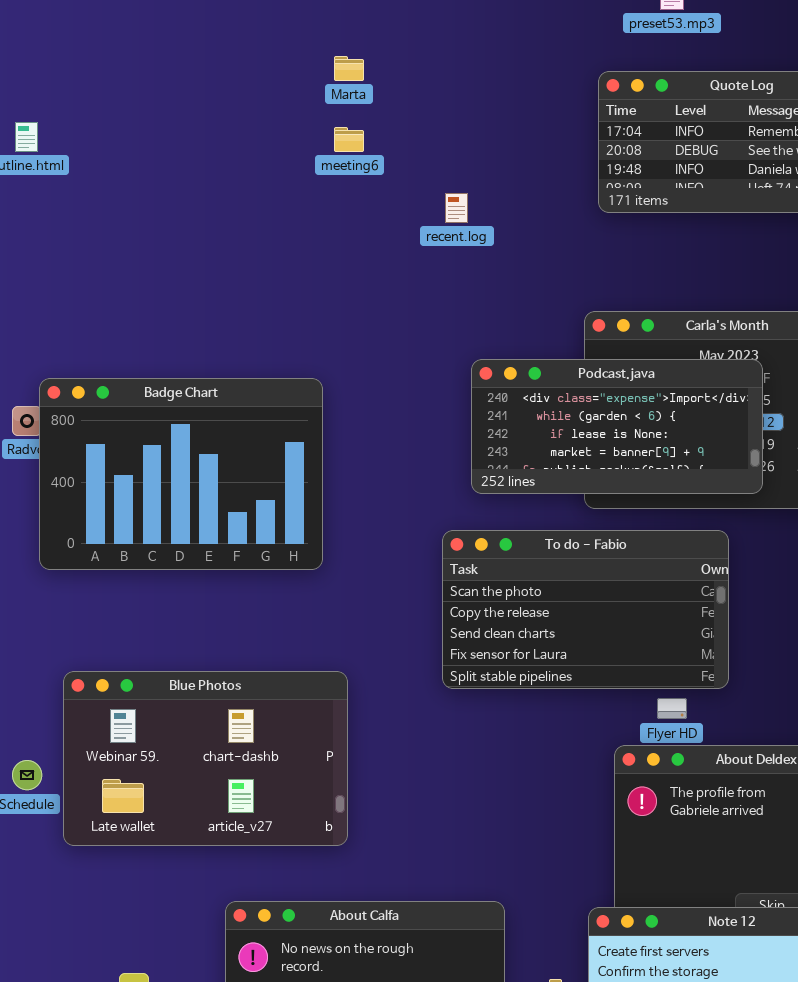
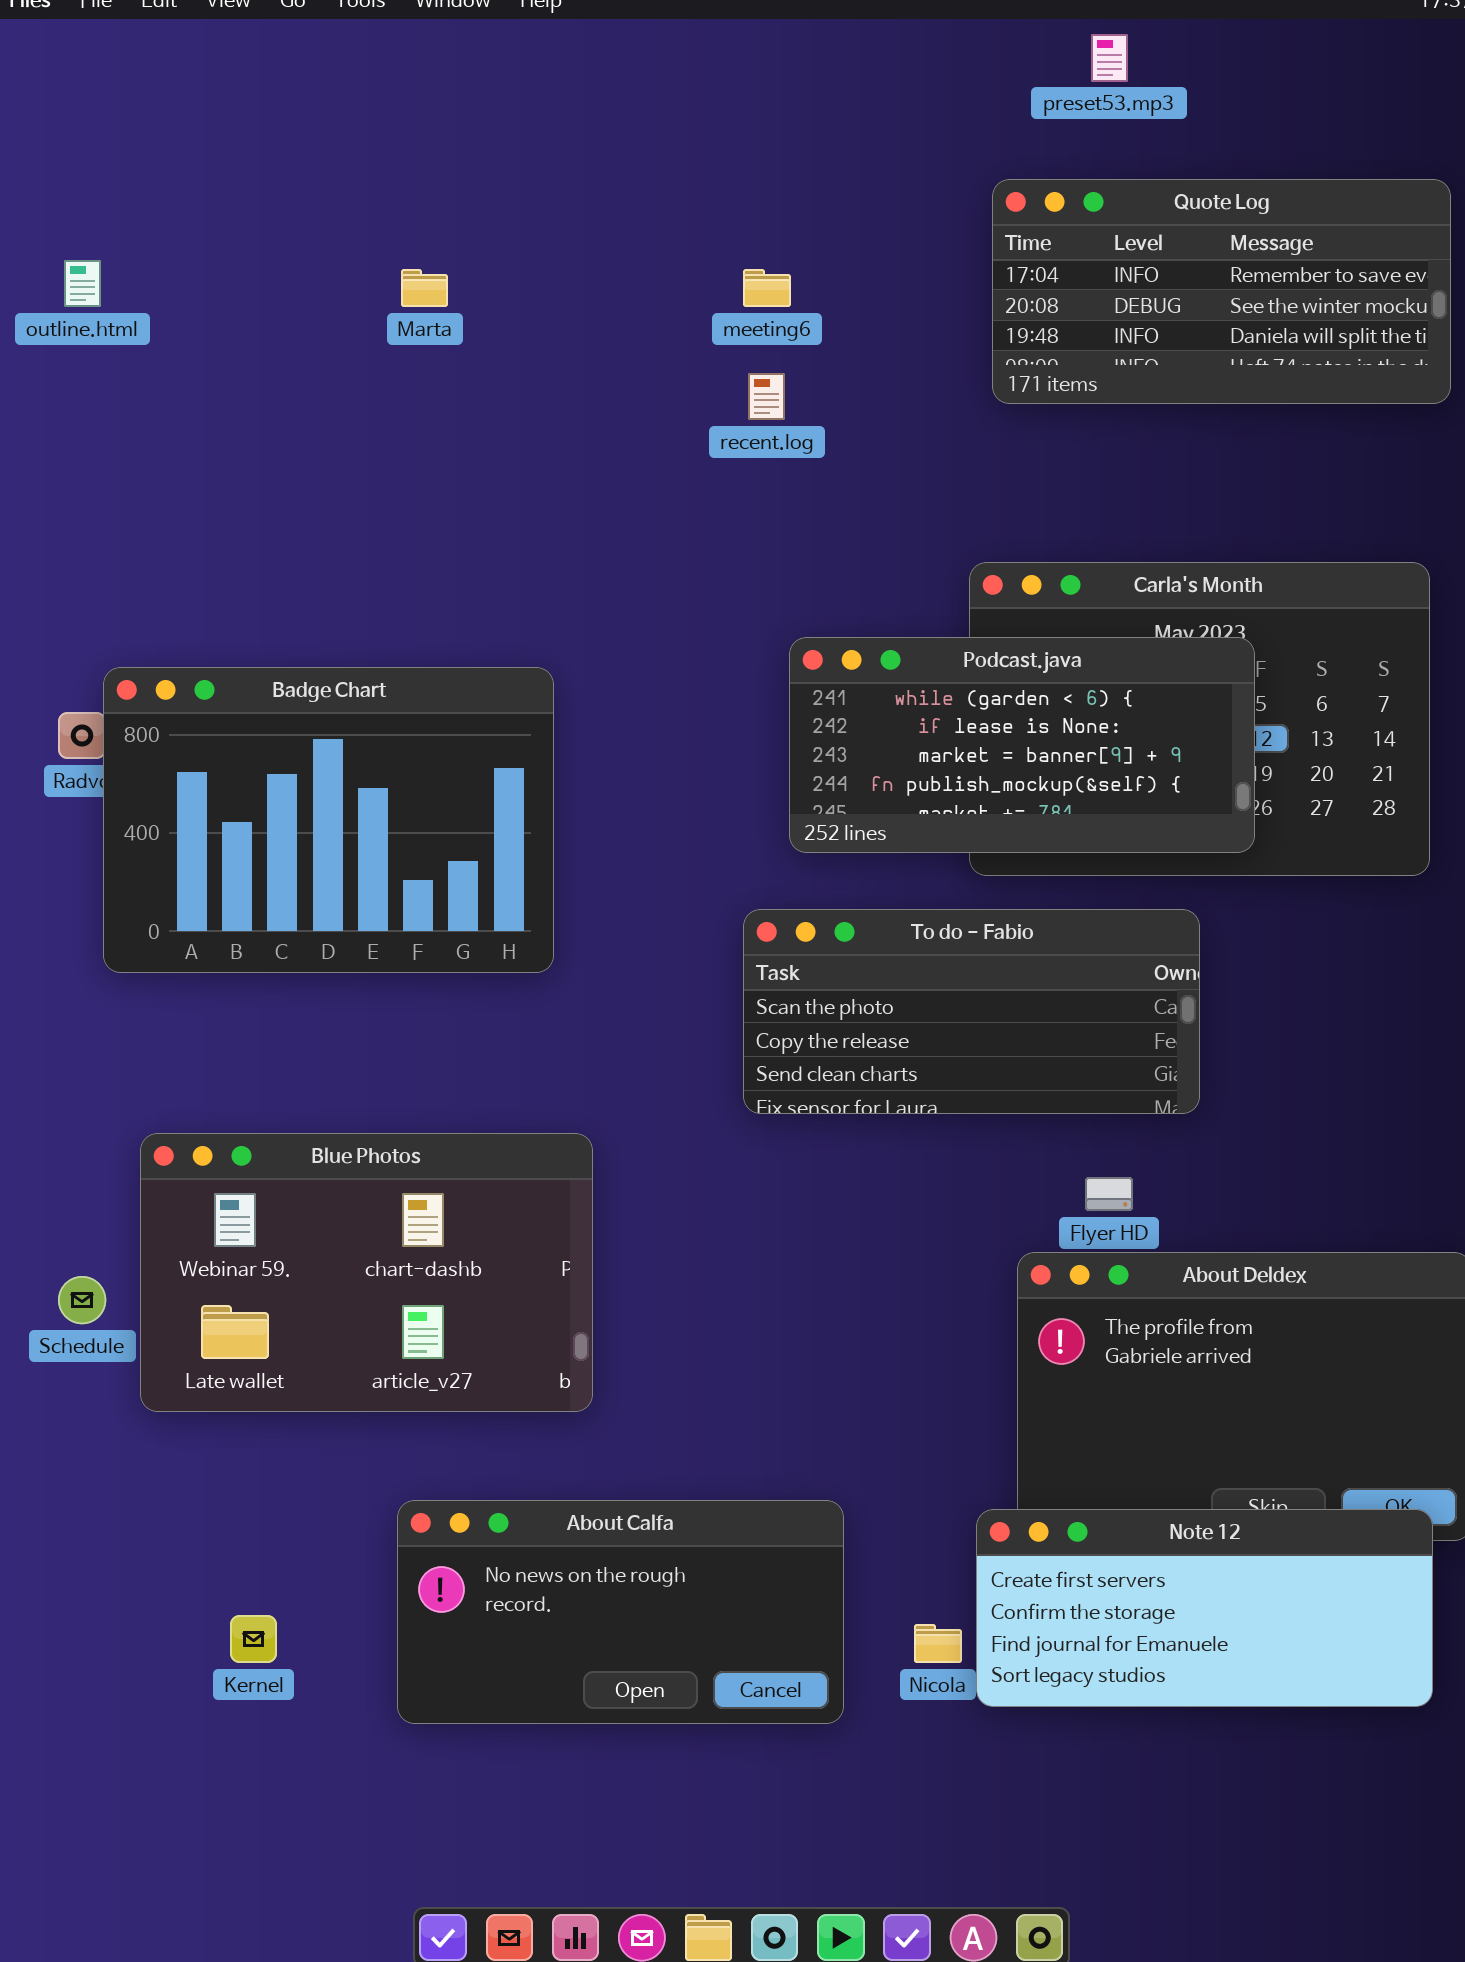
Marta: [334,56,364,81] -> [401,269,448,307], moved
meeting6: [334,127,364,152] -> [743,269,791,307], moved
Podcast.java: [471,359,763,494] -> [789,637,1255,853], scrolled down 1 row
To do - Fabio: [442,530,729,689] -> [743,909,1200,1114], resized

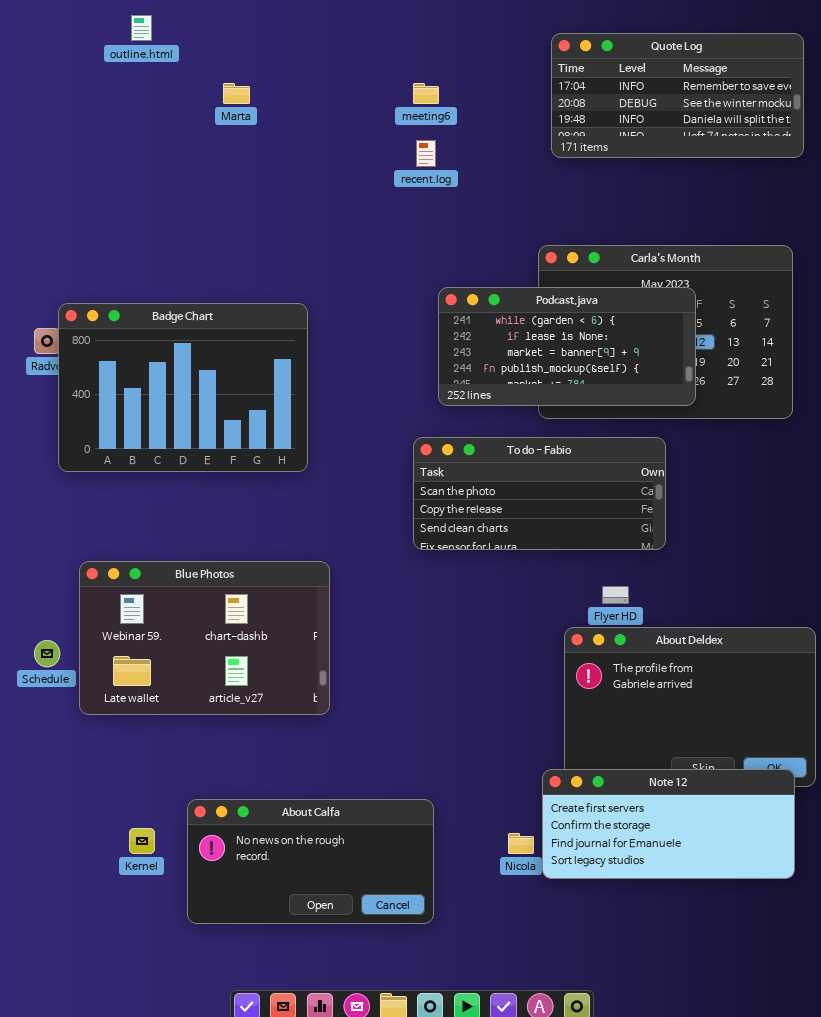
outline.html: [64,260,101,307] -> [131,15,152,41], moved
About Calfa: [397,1500,844,1724] -> [187,799,434,924], moved

